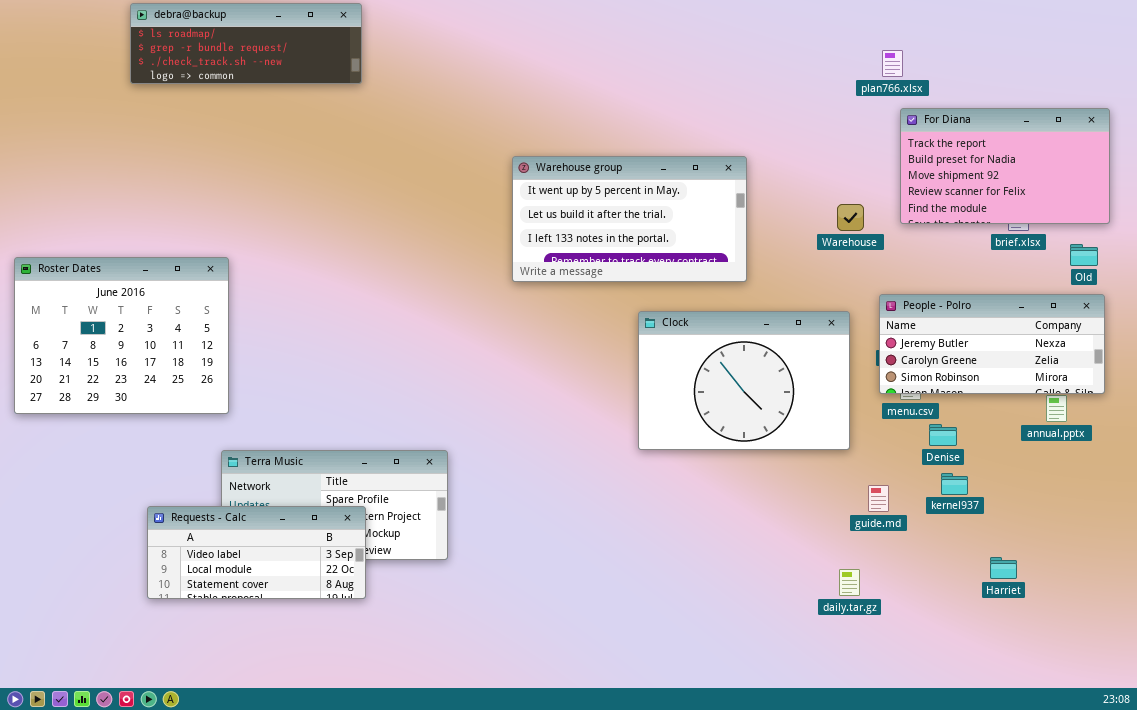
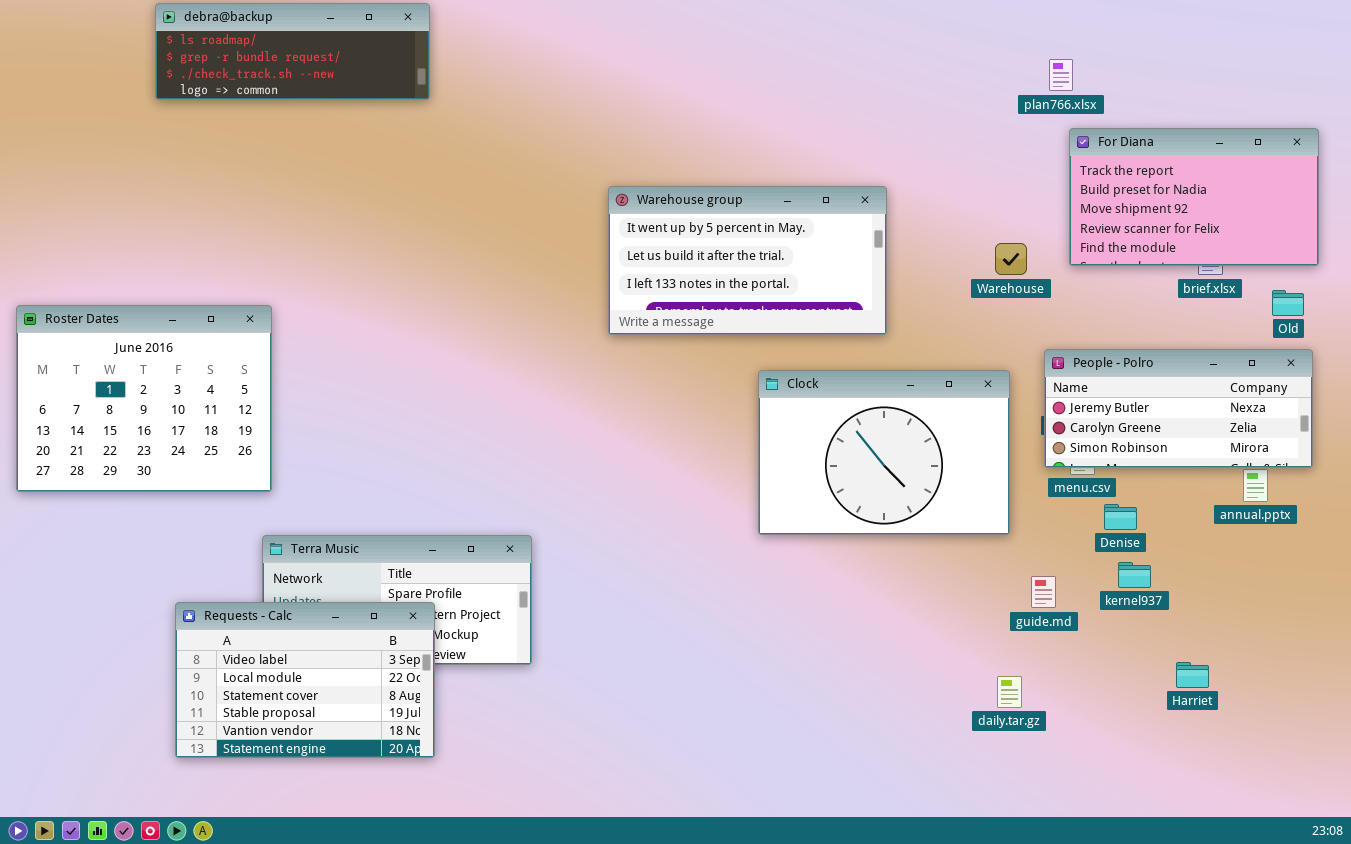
Requests - Calc: [147,506,366,599] -> [175,602,435,758], resized

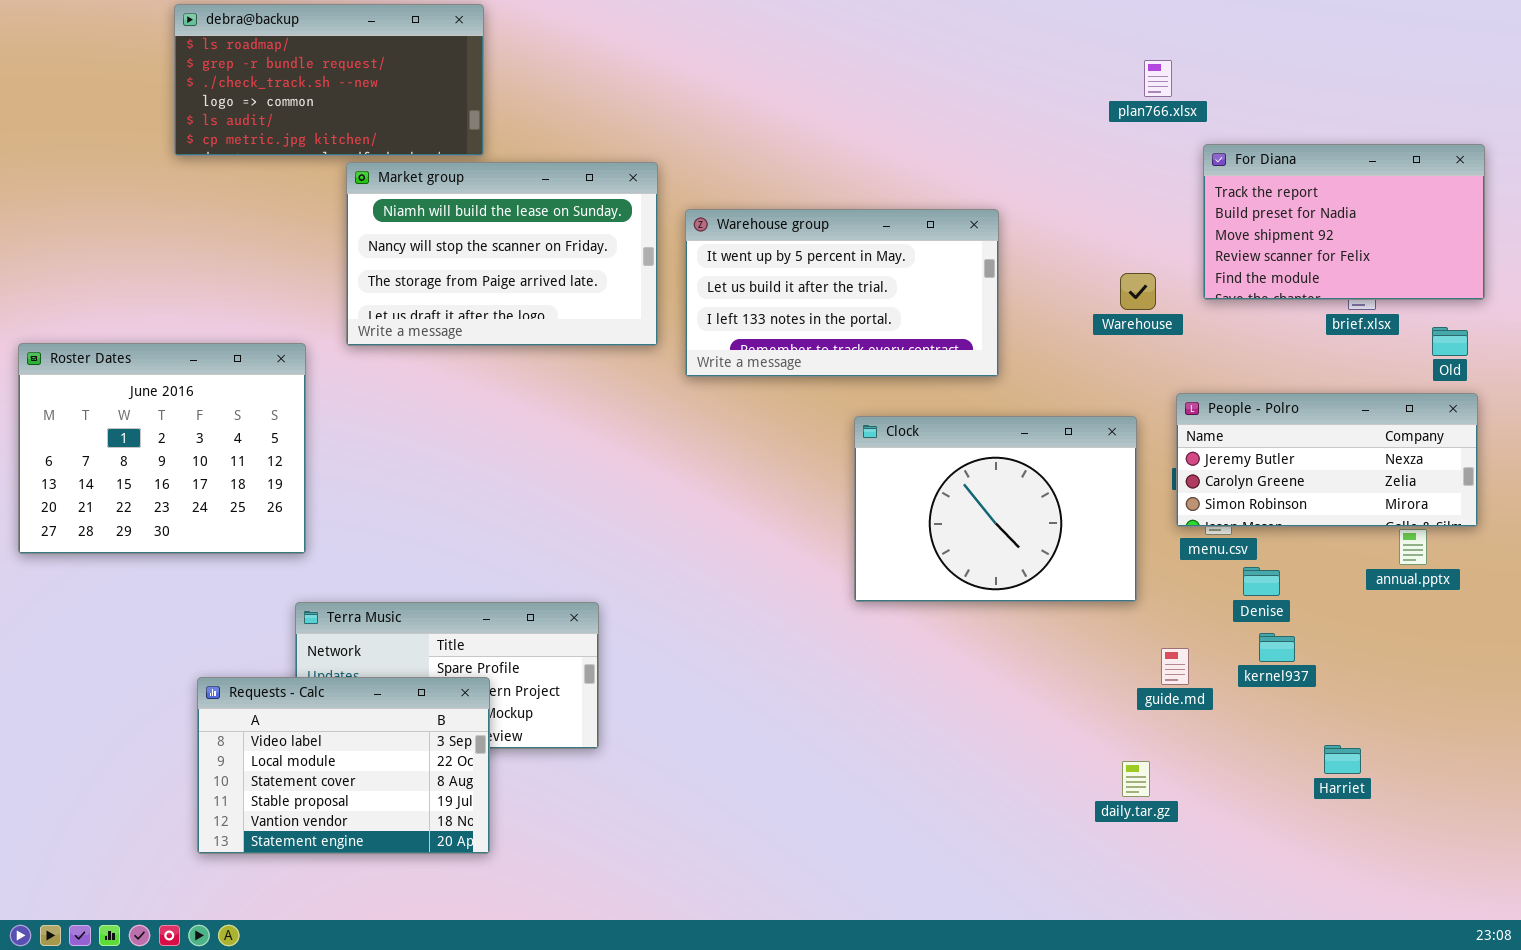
debra@backup: [155,3,430,100] -> [174,4,484,156], resized
plan766.xlsx: [1049,59,1073,91] -> [1144,60,1172,97], moved
Market group: none -> [346,162,658,346], opened

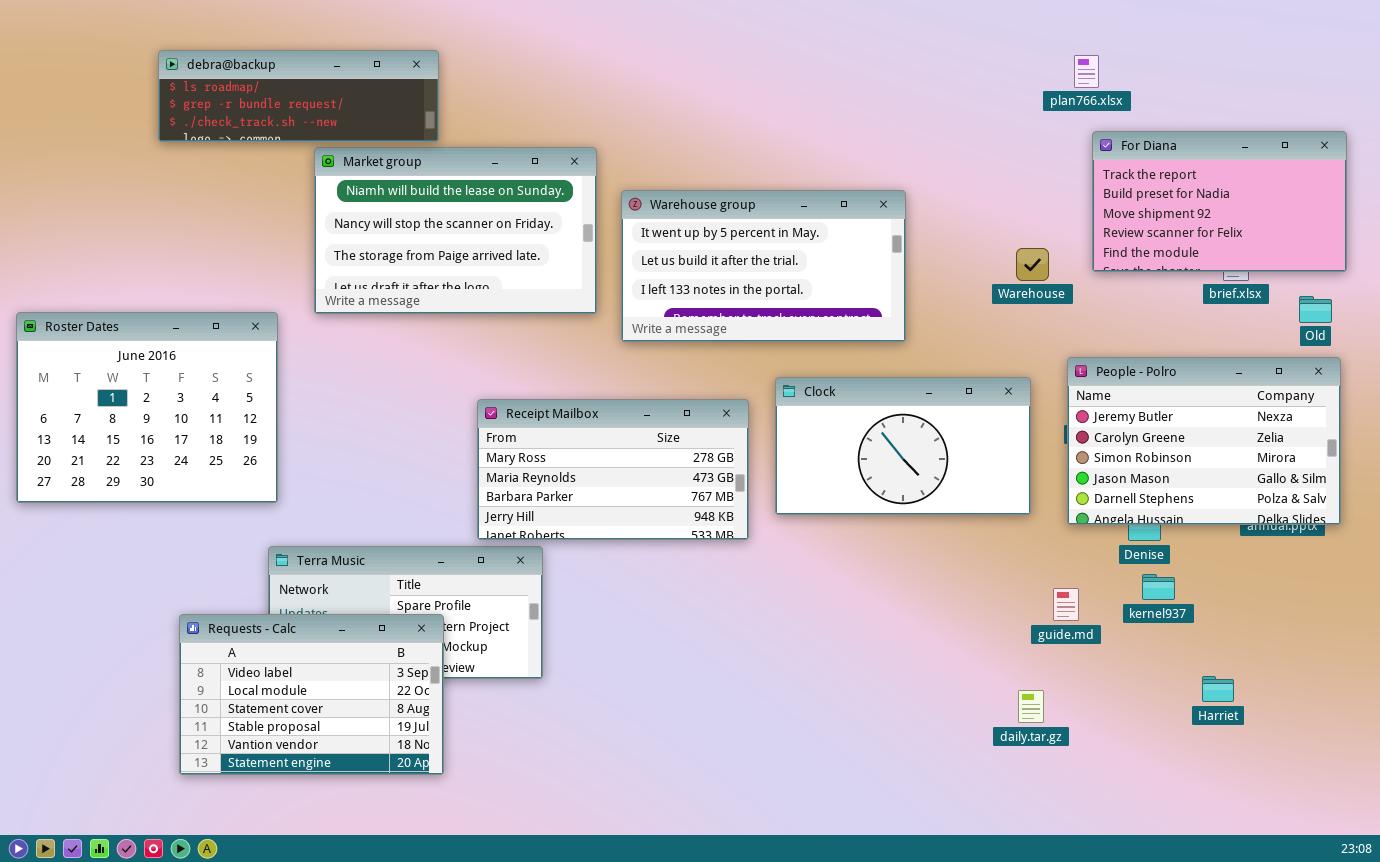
debra@backup: [174,4,484,156] -> [158,50,439,142], resized
plan766.xlsx: [1144,60,1172,97] -> [1074,55,1099,88], moved
People - Polro: [1176,393,1478,527] -> [1067,357,1341,525], resized
Clock: [854,416,1137,602] -> [775,377,1031,515], resized
Receipt Mailbox: none -> [477,399,749,540], opened

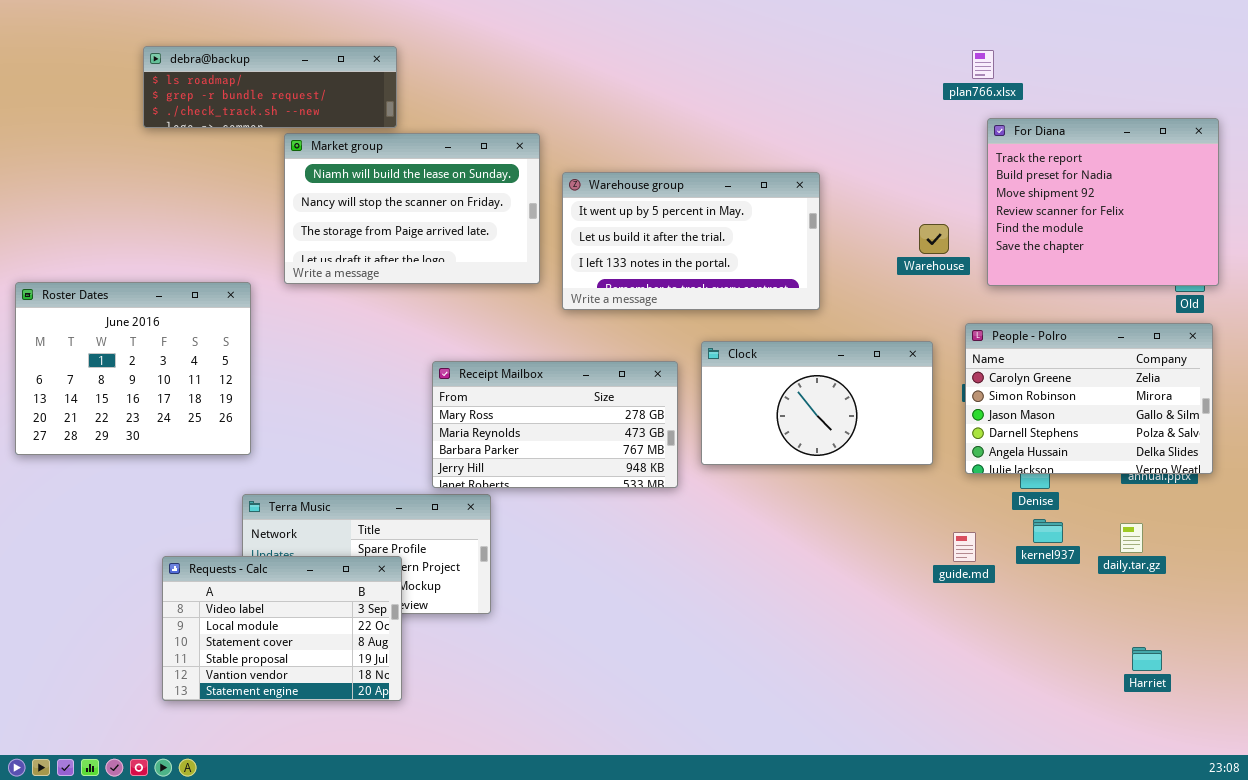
For Diana: [1092,131,1347,272] -> [987,118,1219,286], resized
People - Polro: [1067,357,1341,525] -> [965,323,1213,474], scrolled down 1 row
Harriet: [1202,676,1234,702] -> [1132,647,1162,671], moved
daily.tar.gz: [1018,690,1044,723] -> [1120,523,1143,553], moved

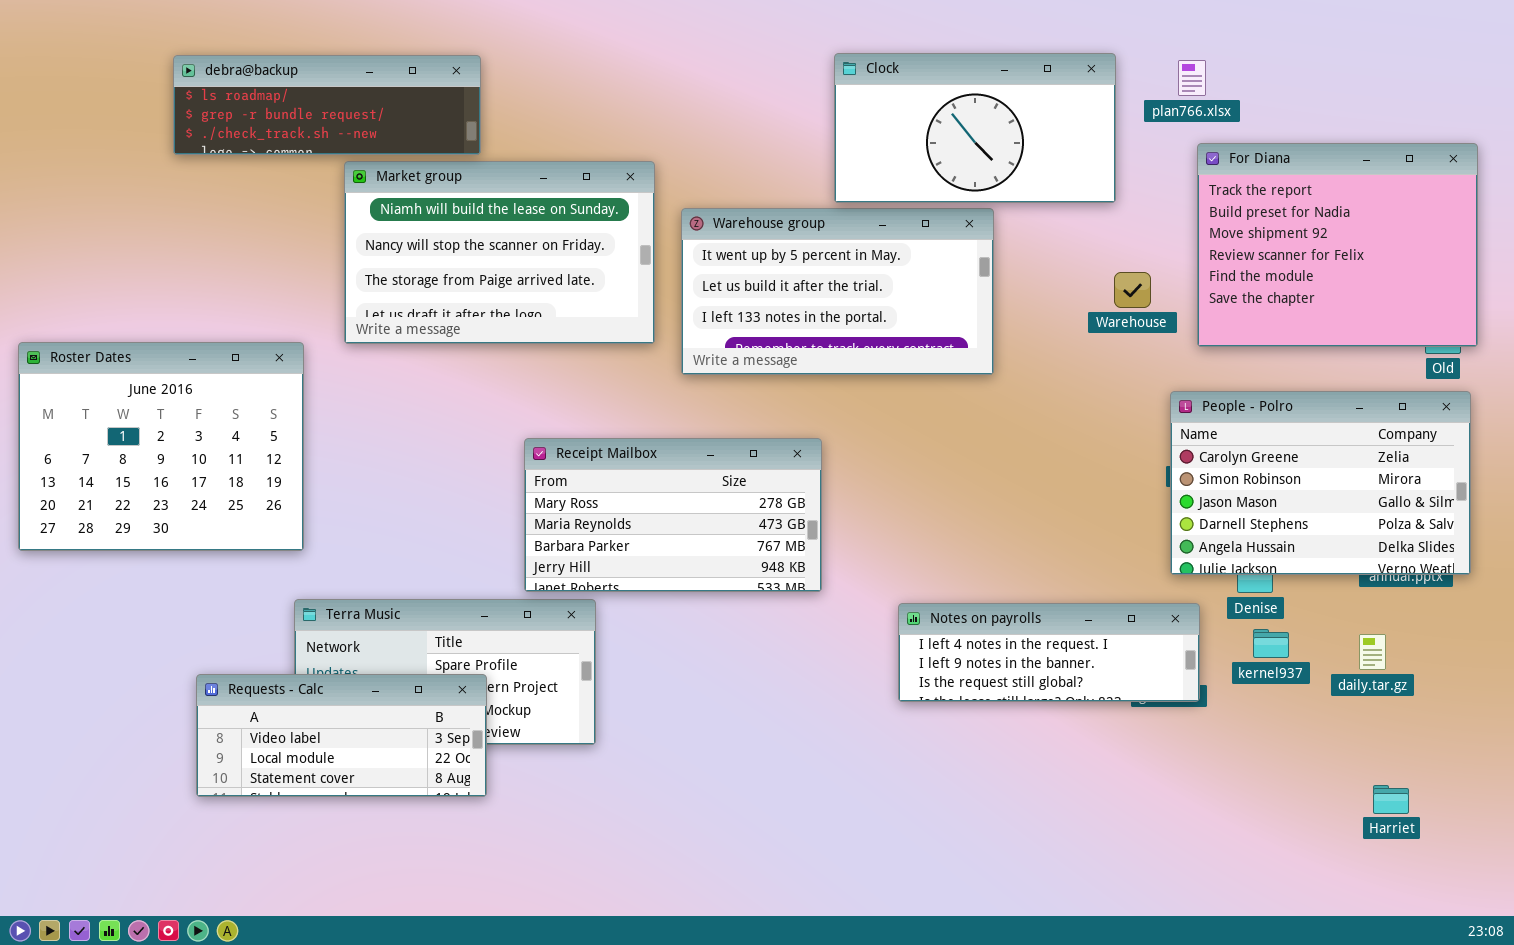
Clock: [701,341,933,465] -> [834,53,1116,203], moved
Notes on payrolls: none -> [898,603,1200,702], opened
Requests - Calc: [162,556,402,701] -> [196,674,487,797], resized

